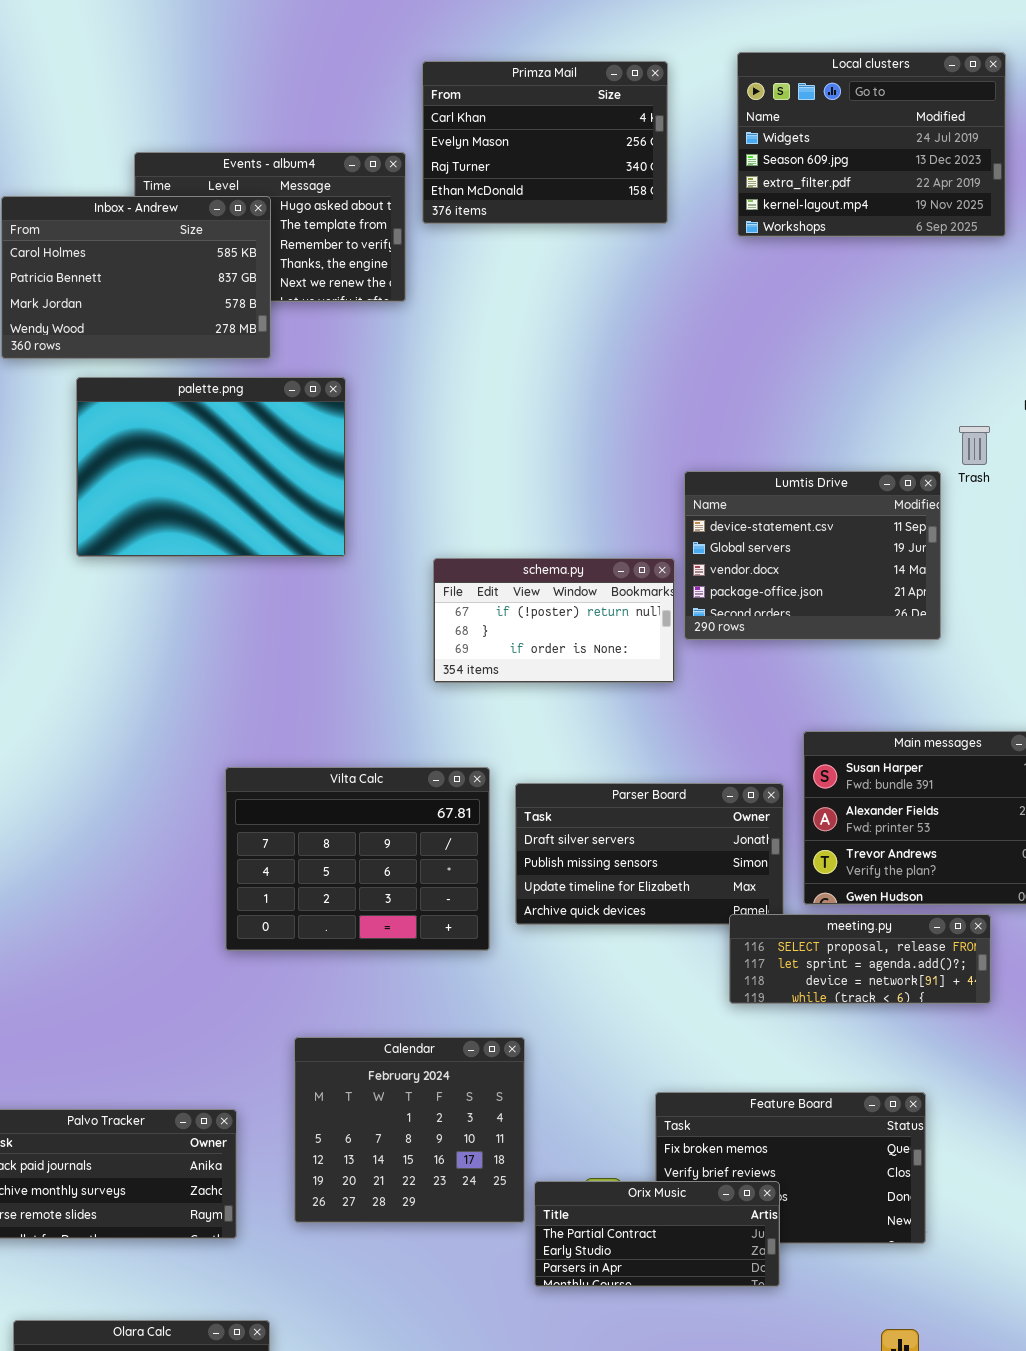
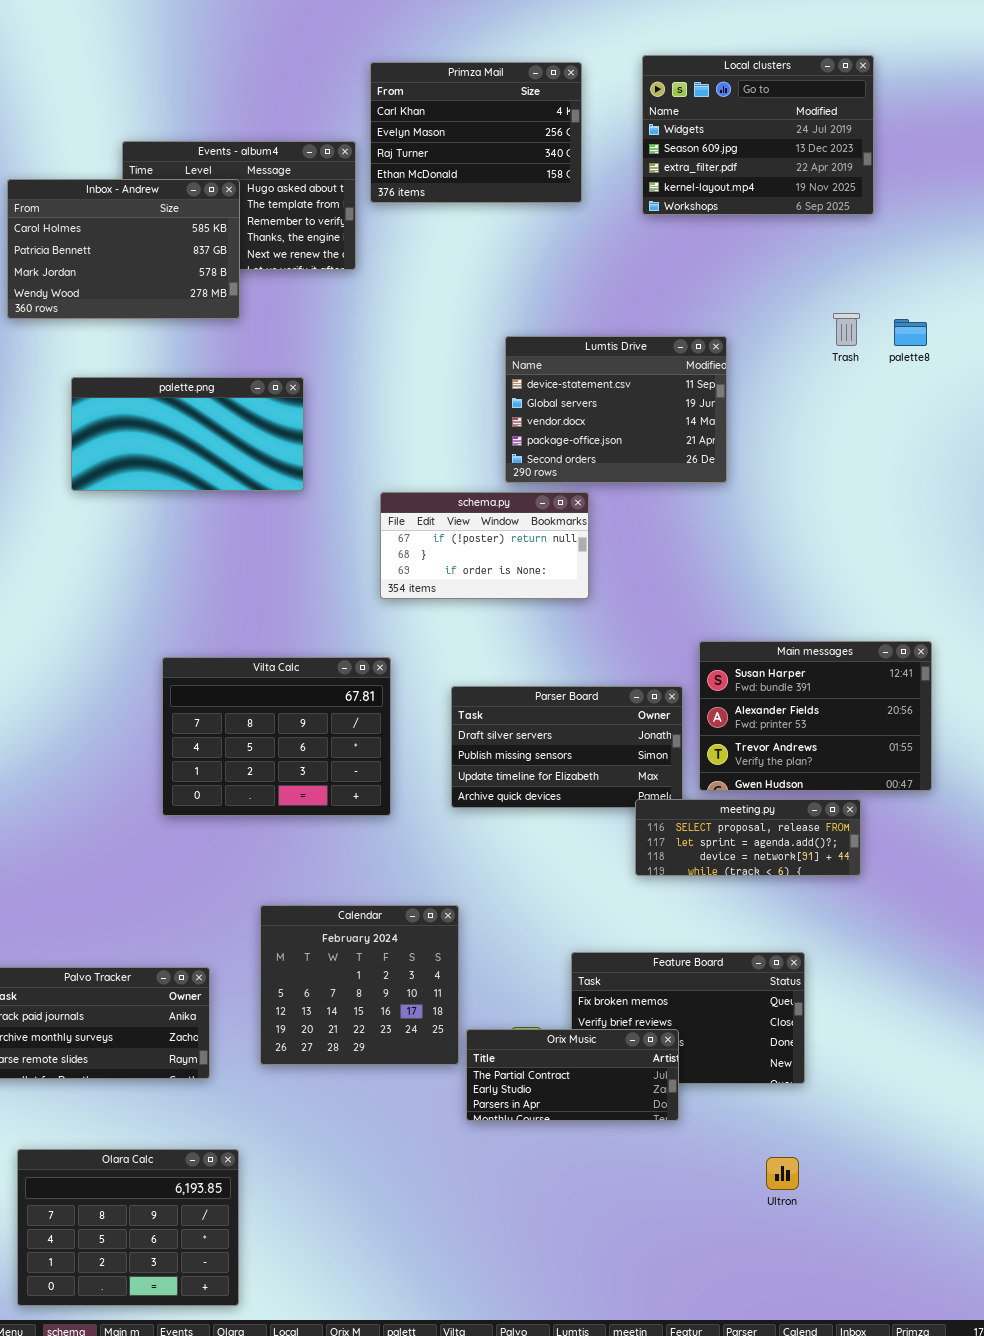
palette.png: [76,377,346,557] -> [71,377,304,491], resized
Trash: [959,426,990,465] -> [833,313,860,346], moved
Lumtis Drive: [684,471,941,640] -> [505,336,727,483], moved
Vilta Calc: [225,767,490,951] -> [162,657,391,816], moved

